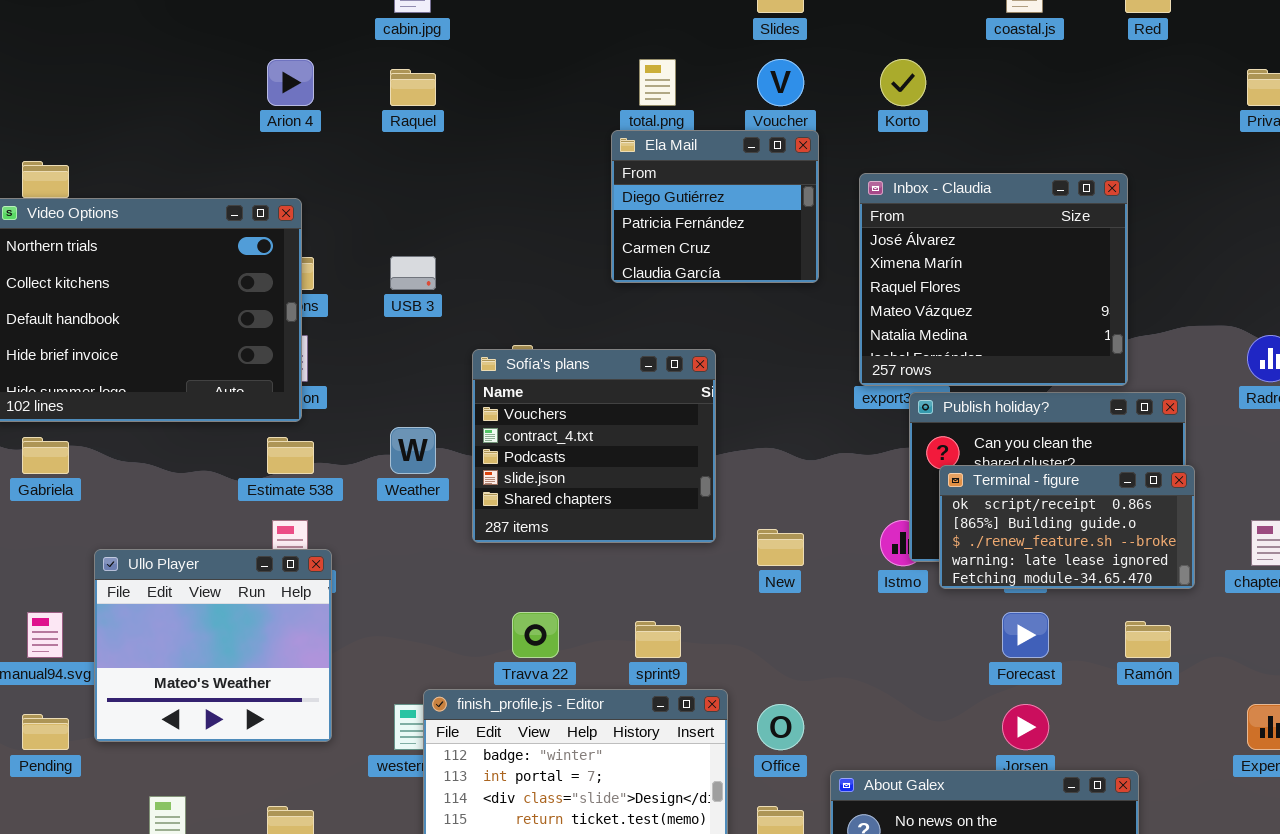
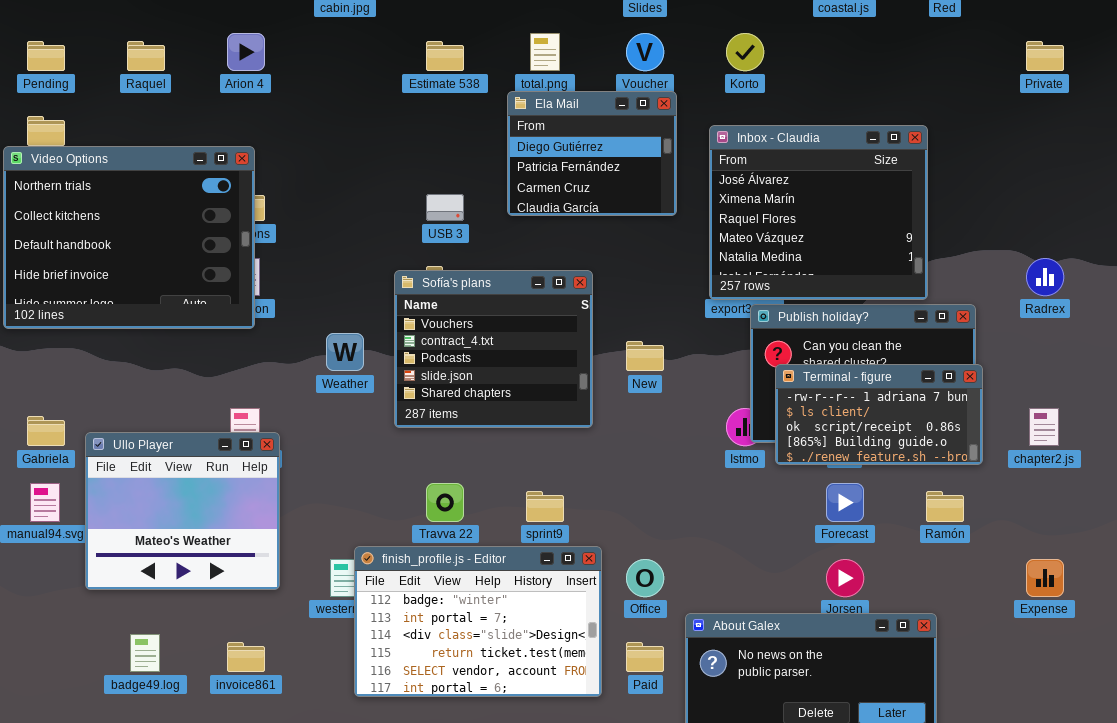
Raquel: [390,69,436,106] -> [127,41,165,71], moved
USB 3: [390,256,436,290] -> [426,194,464,221], moved
Gabriela: [22,437,69,474] -> [27,416,65,446], moved
Estimate 538: [267,437,314,474] -> [426,41,464,71], moved
Terminal - figure: [939,465,1195,589] -> [775,364,983,465], scrolled up 2 rows
New: [757,529,804,566] -> [626,341,664,371], moved
Pending: [22,714,69,750] -> [27,41,65,71], moved

